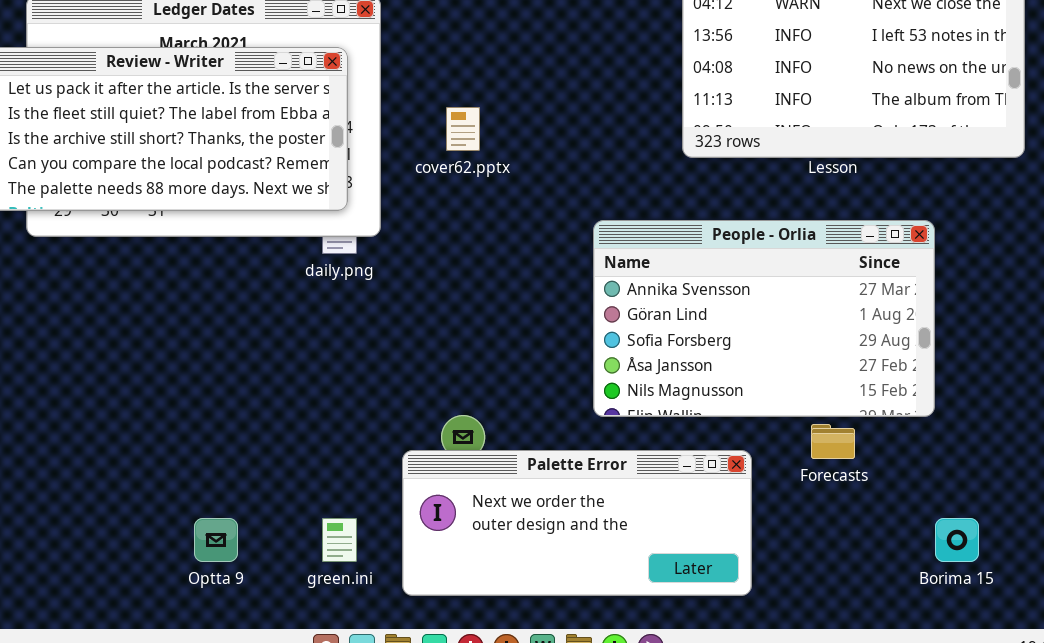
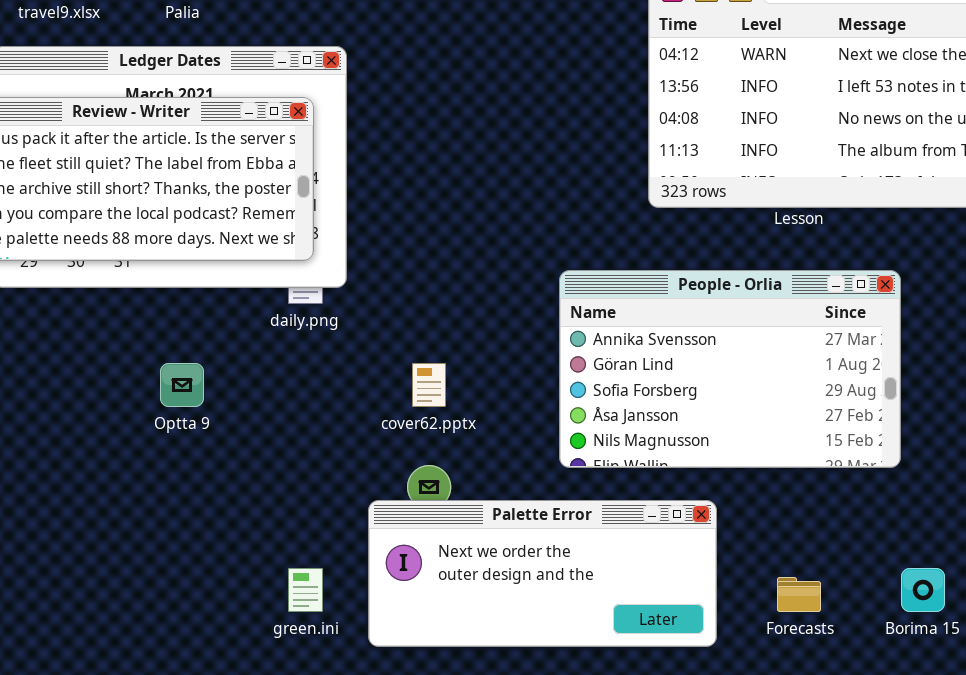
cover62.pptx: [446,107,480,151] -> [412,363,446,407], moved
Forecasts: [811,424,855,459] -> [777,577,821,612], moved
Optta 9: [194,518,238,562] -> [160,363,204,407], moved

